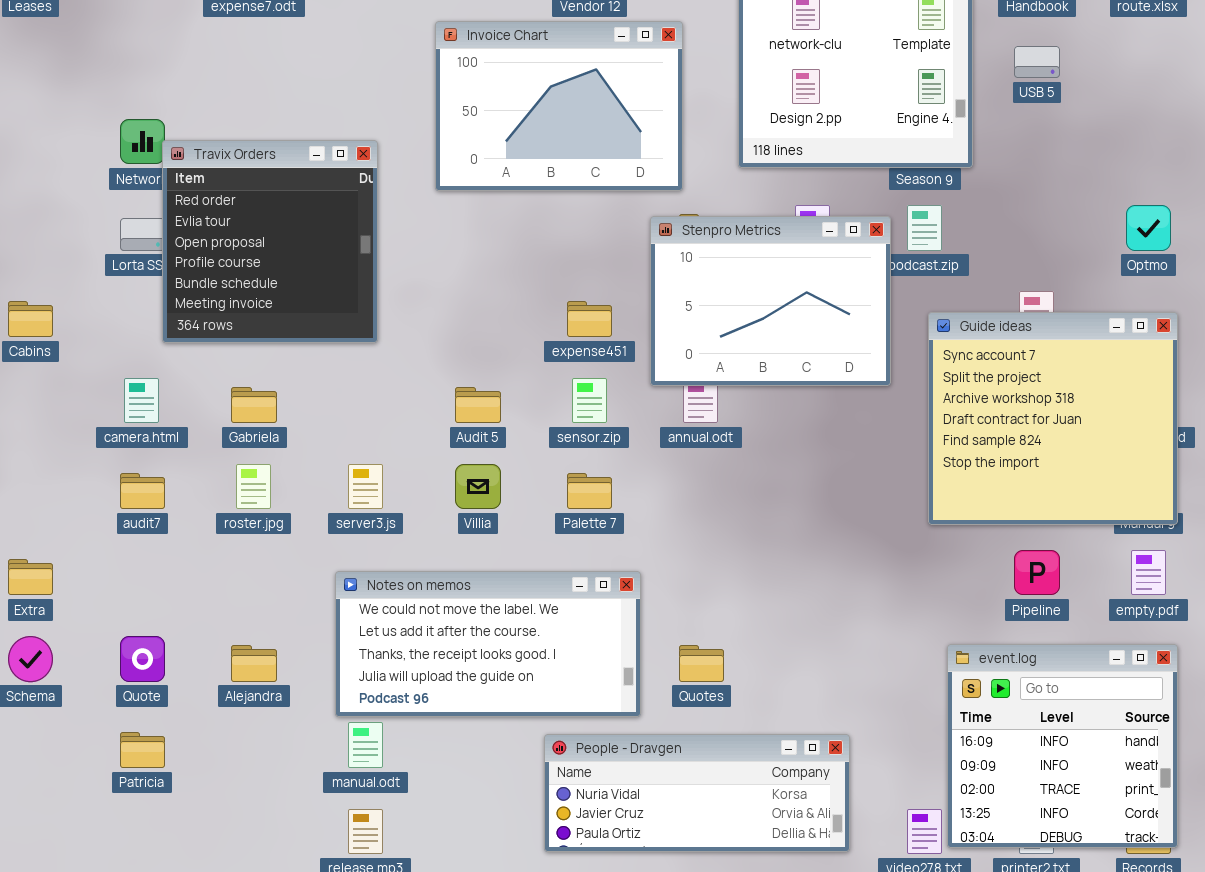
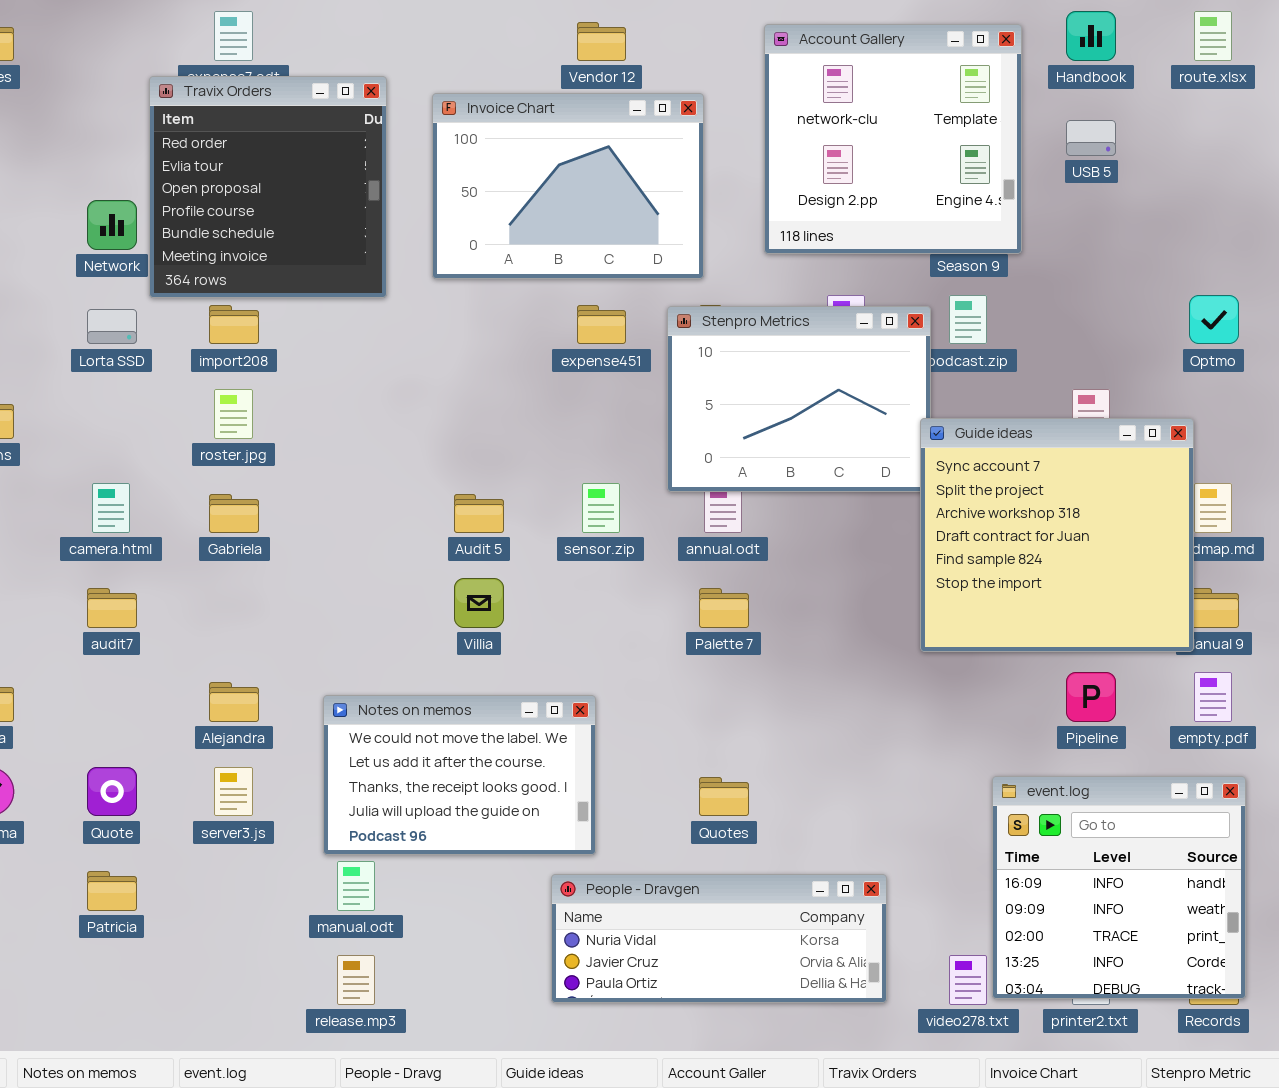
Travix Orders: [162,140,378,343] -> [149,76,387,298], moved
expense451: [567,301,612,337] -> [577,305,626,344], moved
Guide ideas: [928,312,1178,525] -> [920,418,1194,652], moved
roster.jpg: [236,464,271,509] -> [214,389,253,439], moved
server3.js: [348,464,383,509] -> [214,767,253,816], moved
Palette 7: [567,473,612,509] -> [699,588,749,628], moved
Notes on memos: [335,571,641,717] -> [323,695,596,855], resized
Alejandra: [231,645,277,682] -> [209,682,259,722], moved

